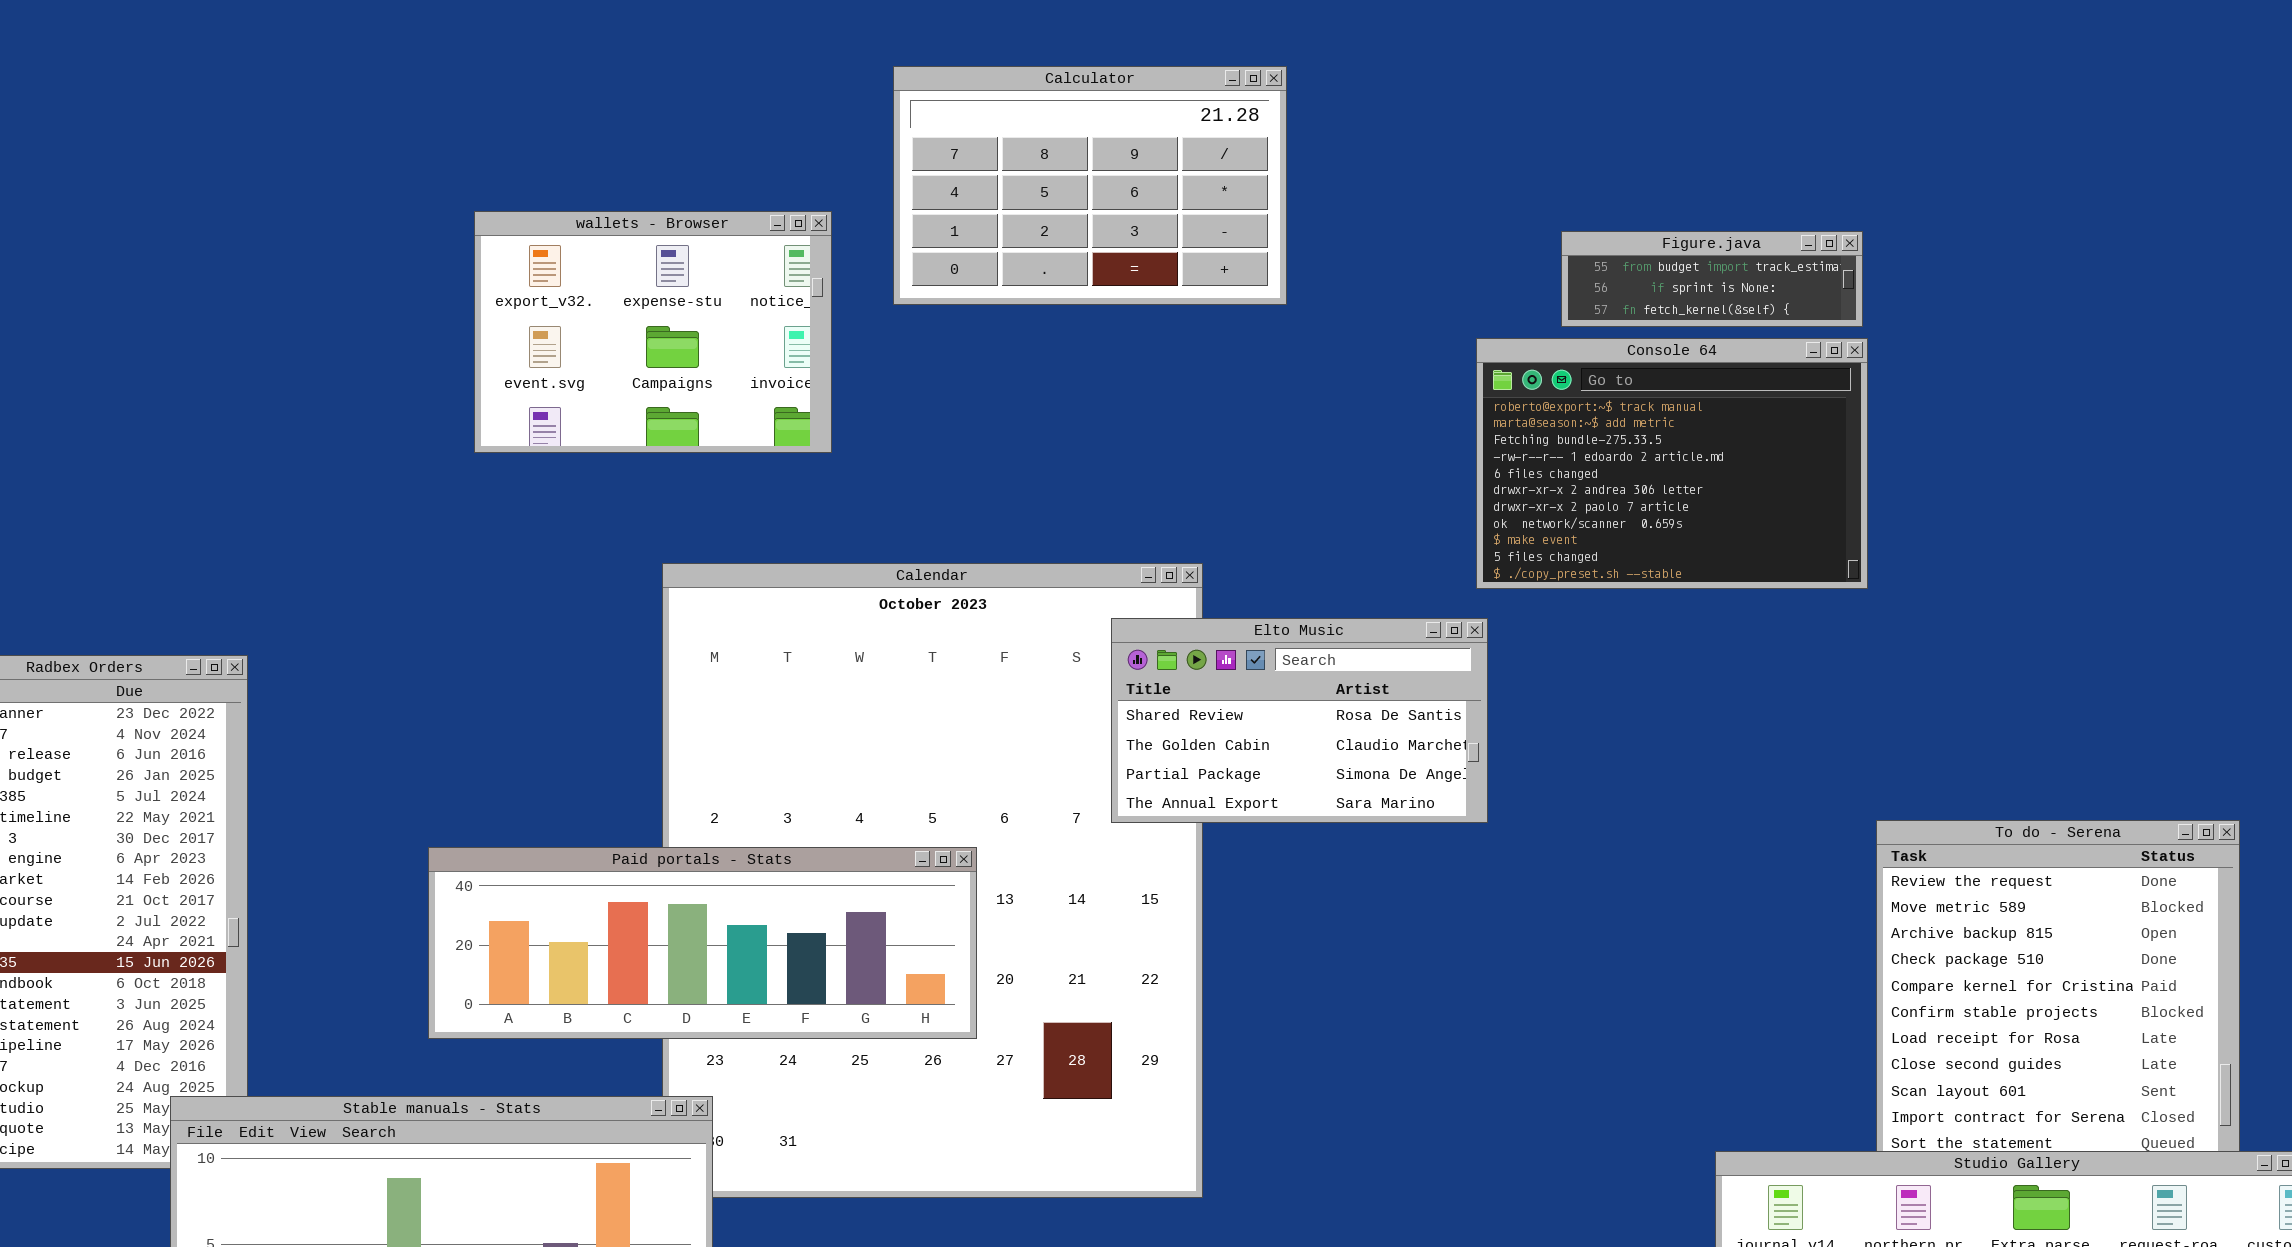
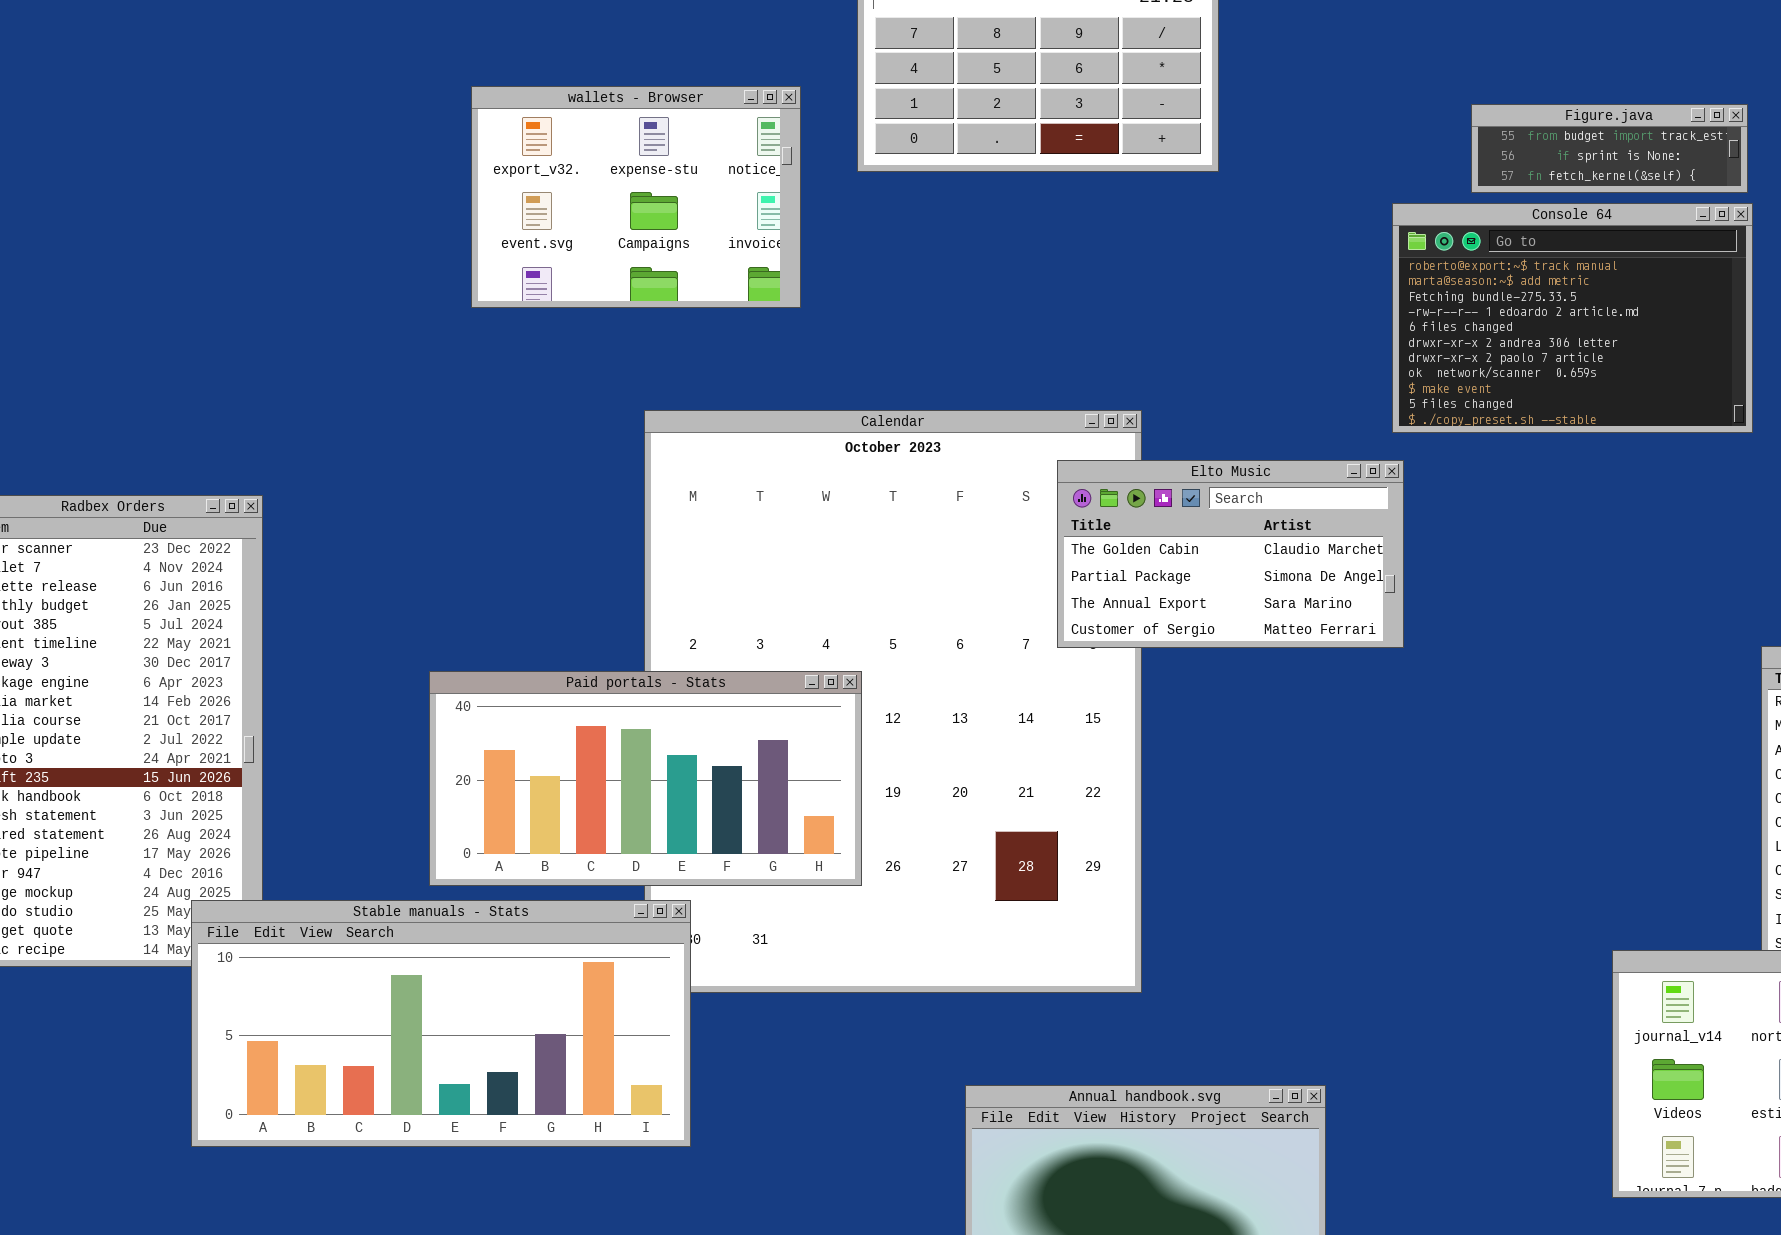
Elto Music: [1111,618,1488,823] -> [1057,460,1404,648], scrolled down 1 row
Paid portals - Stats: [428,847,977,1039] -> [429,671,862,886], resized

